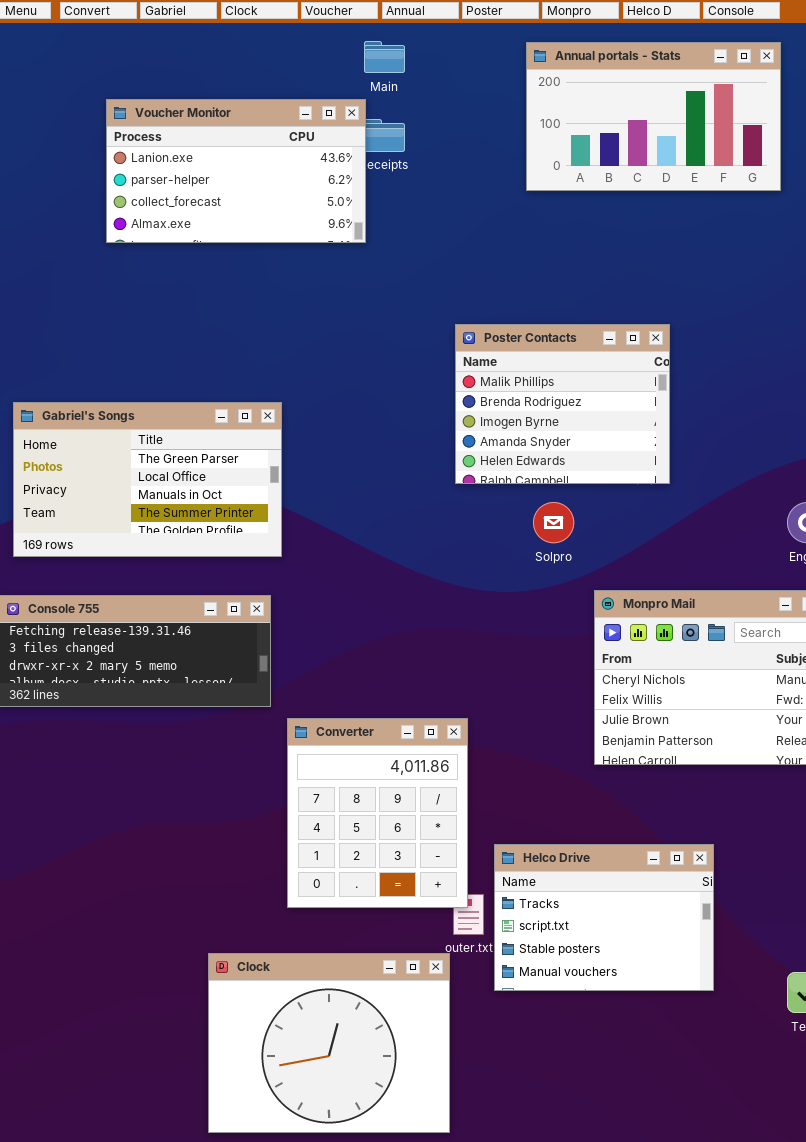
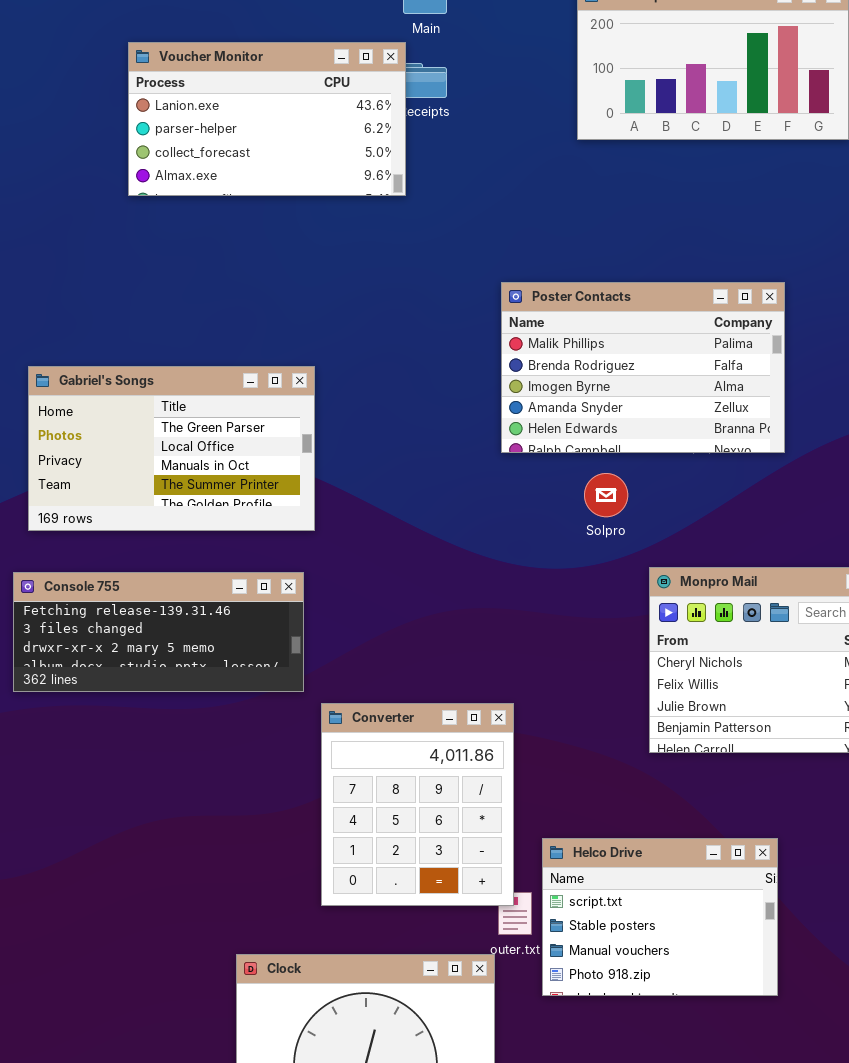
Poster Contacts: [455,324,670,484] -> [501,282,785,453], resized
Helco Drive: [494,844,714,991] -> [542,838,778,996], scrolled down 1 row

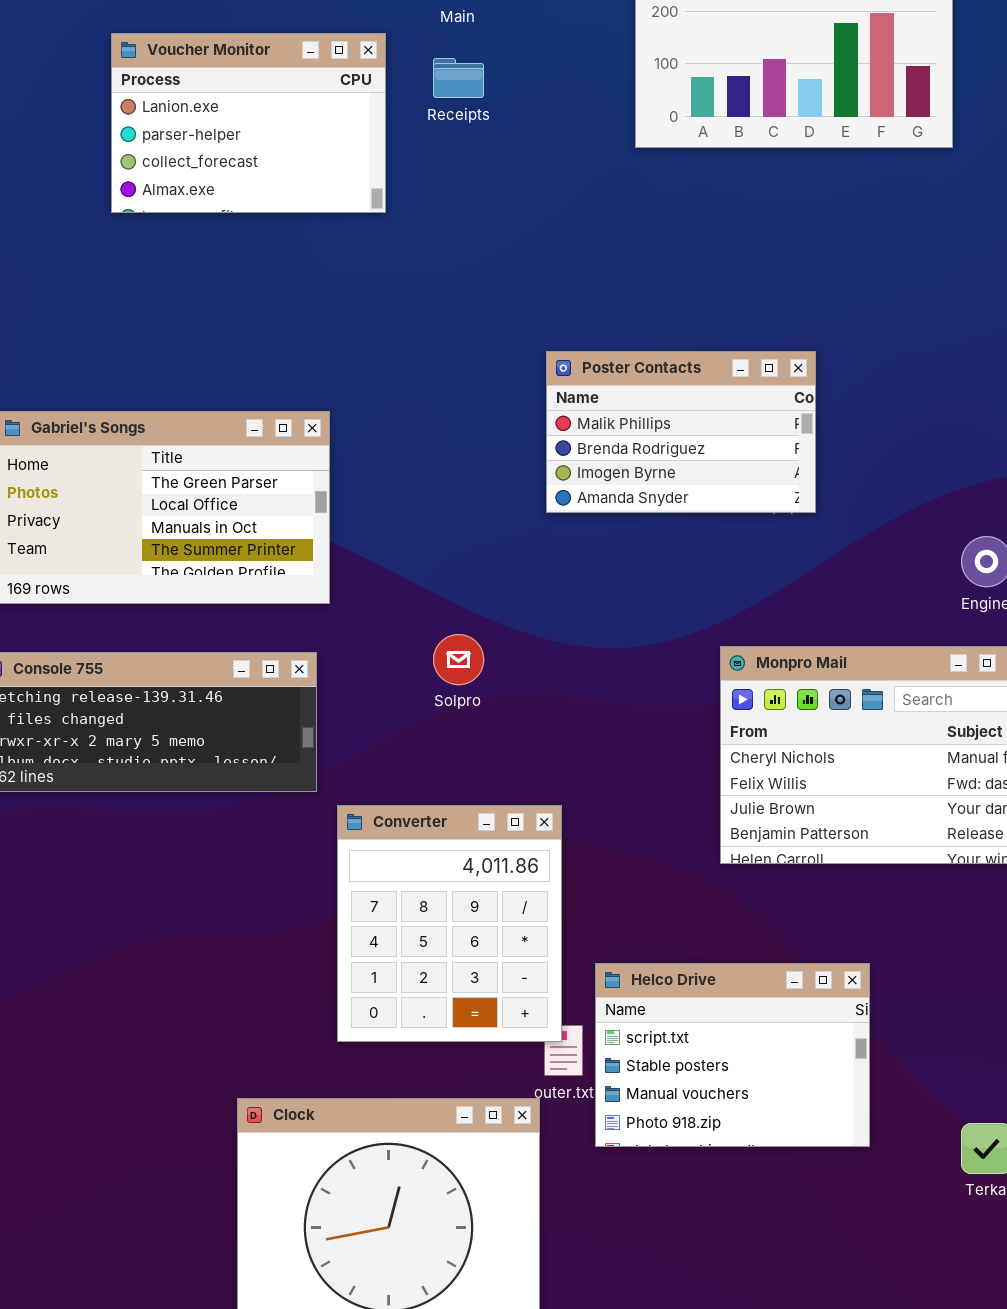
Voucher Monitor: [128,42,406,196] -> [111,33,386,213], resized
Poster Contacts: [501,282,785,453] -> [546,351,816,513], resized
Solpro: [584,473,628,517] -> [433,634,484,685], moved

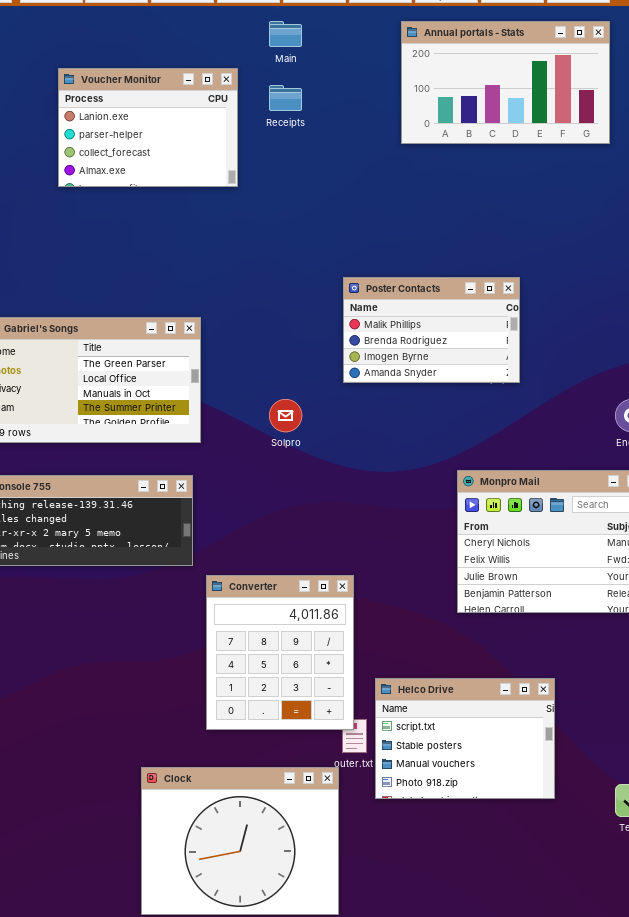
Solpro: [433,634,484,685] -> [269,399,302,432], moved

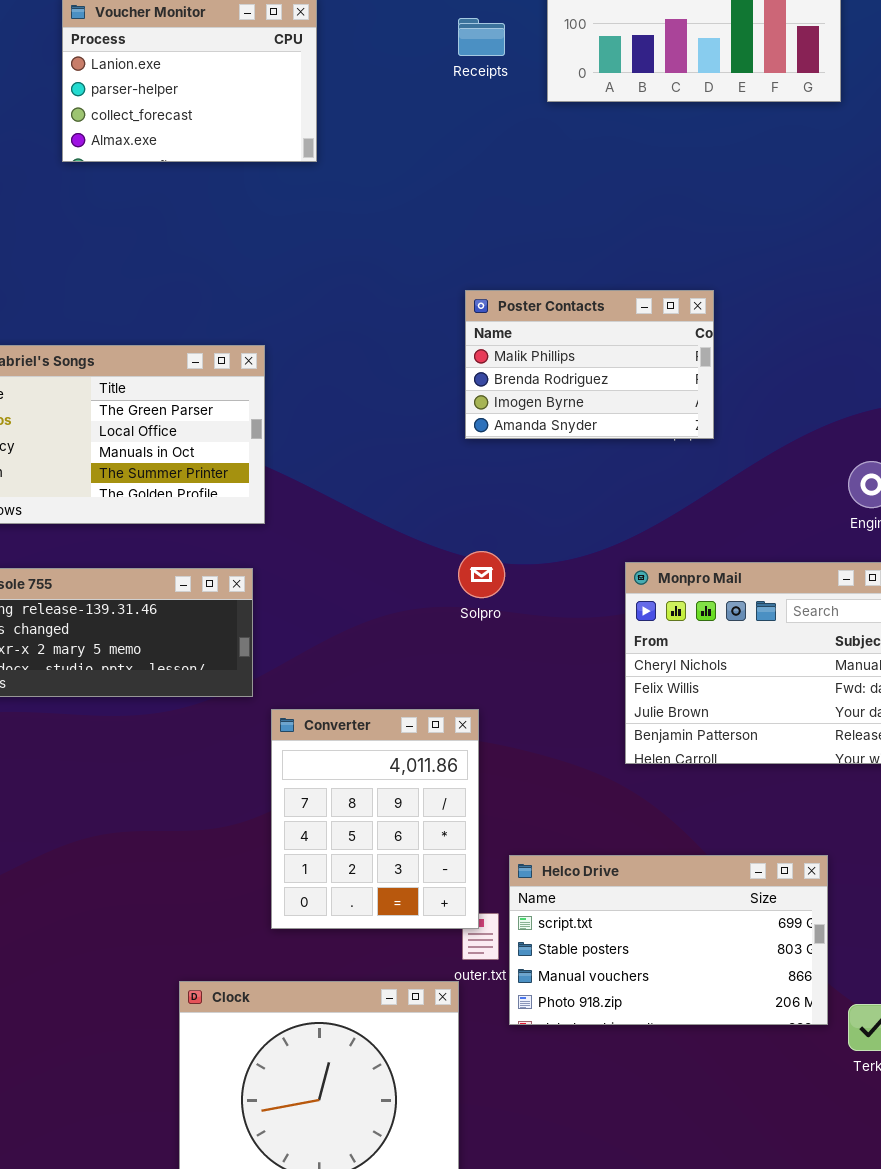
Receipts: [269,85,302,111] -> [458,18,505,56], moved
Solpro: [269,399,302,432] -> [458,551,505,598], moved
Helco Drive: [375,678,555,799] -> [509,855,828,1025], resized

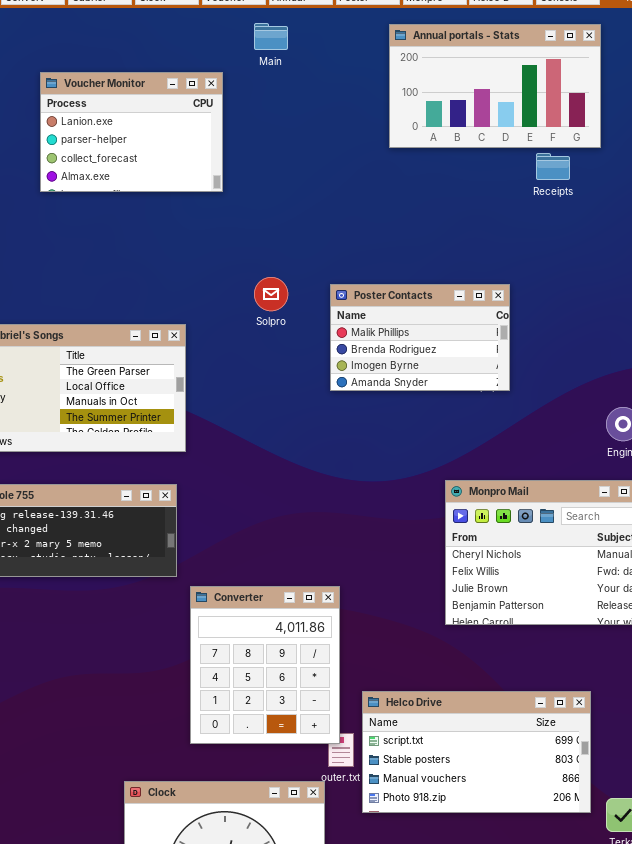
Receipts: [458,18,505,56] -> [536,153,570,180], moved
Solpro: [458,551,505,598] -> [254,277,288,311], moved

